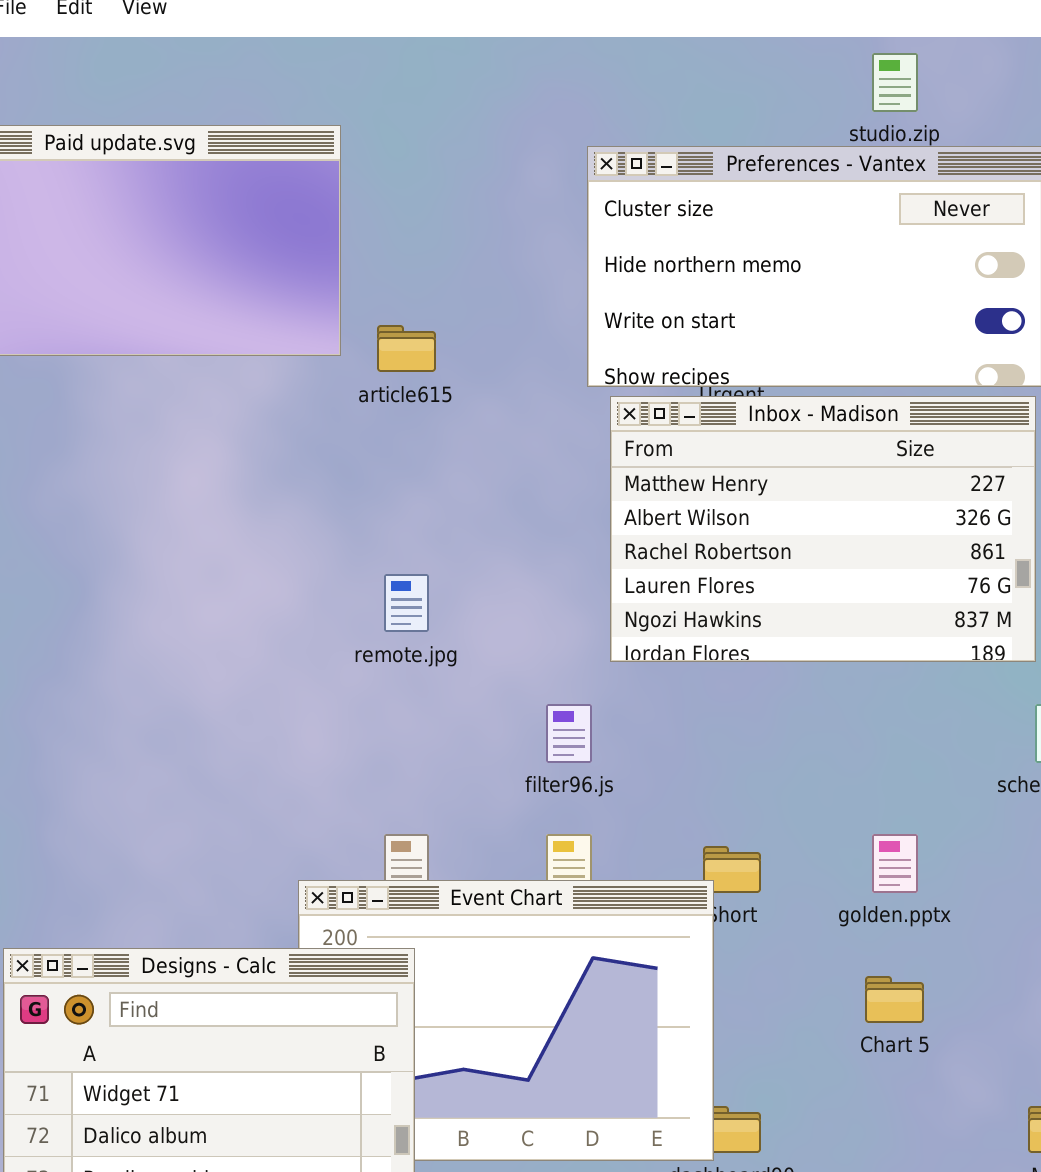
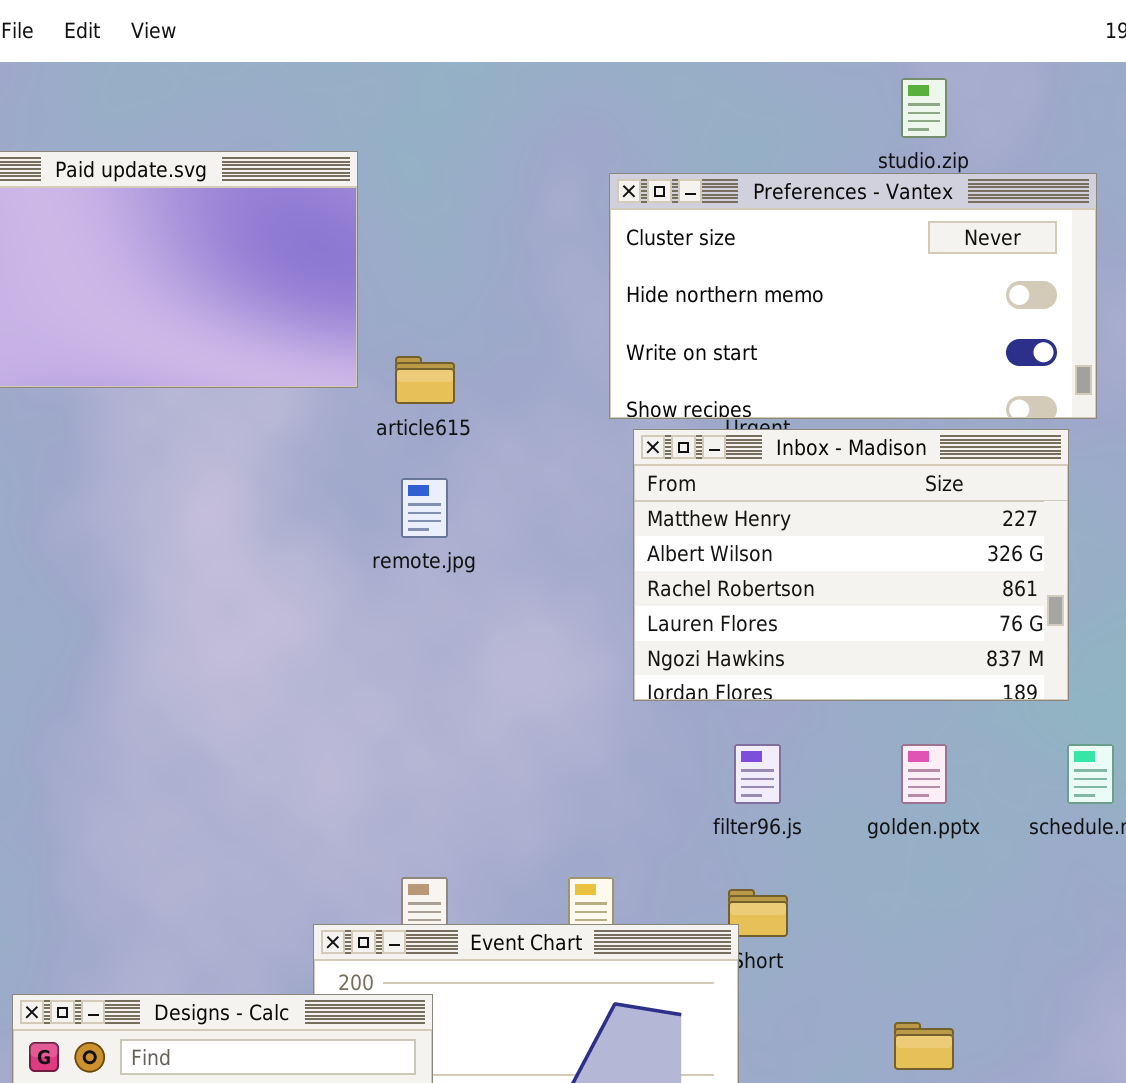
remote.jpg: [384,574,429,632] -> [401,478,448,538], moved
filter96.js: [546,704,592,763] -> [734,744,781,804], moved
golden.pptx: [872,834,918,893] -> [901,744,947,804], moved

